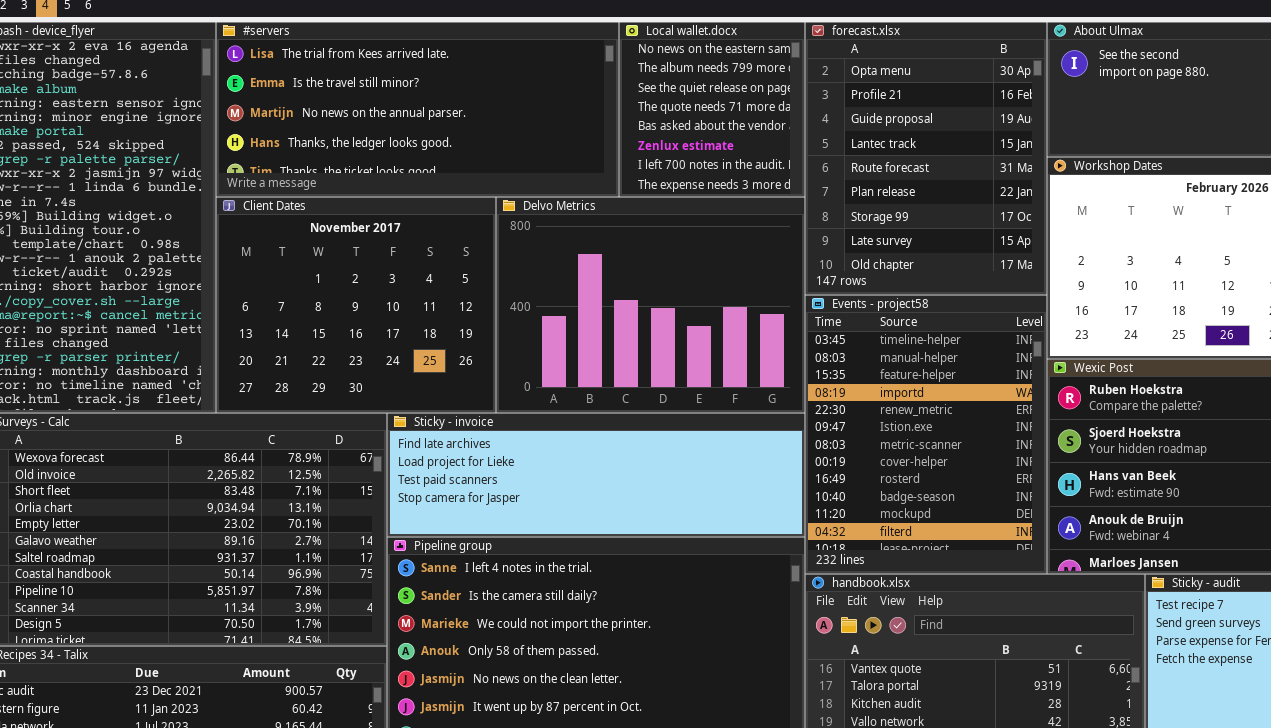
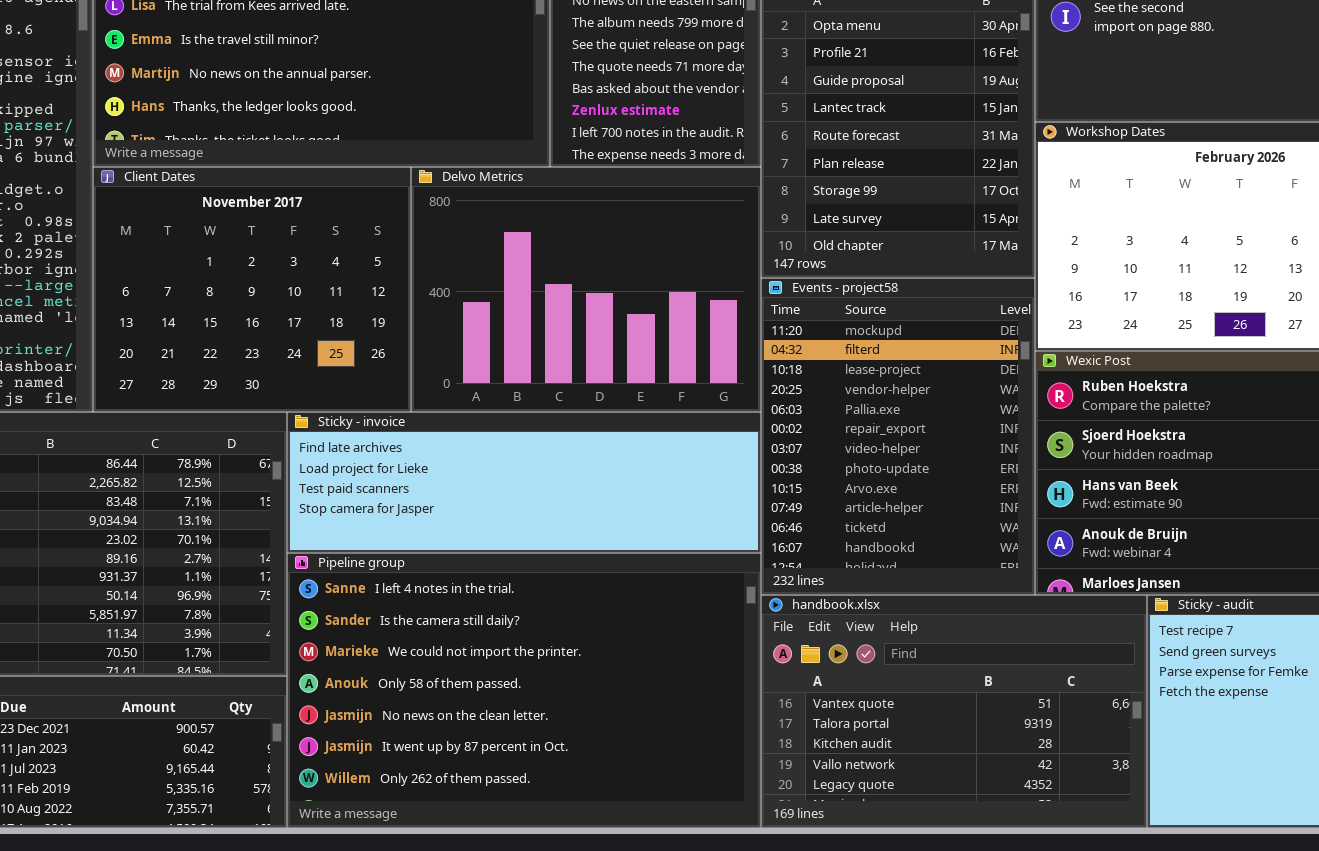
Events - project58: [805,295,1047,574] -> [761,278,1035,595], scrolled down 10 rows

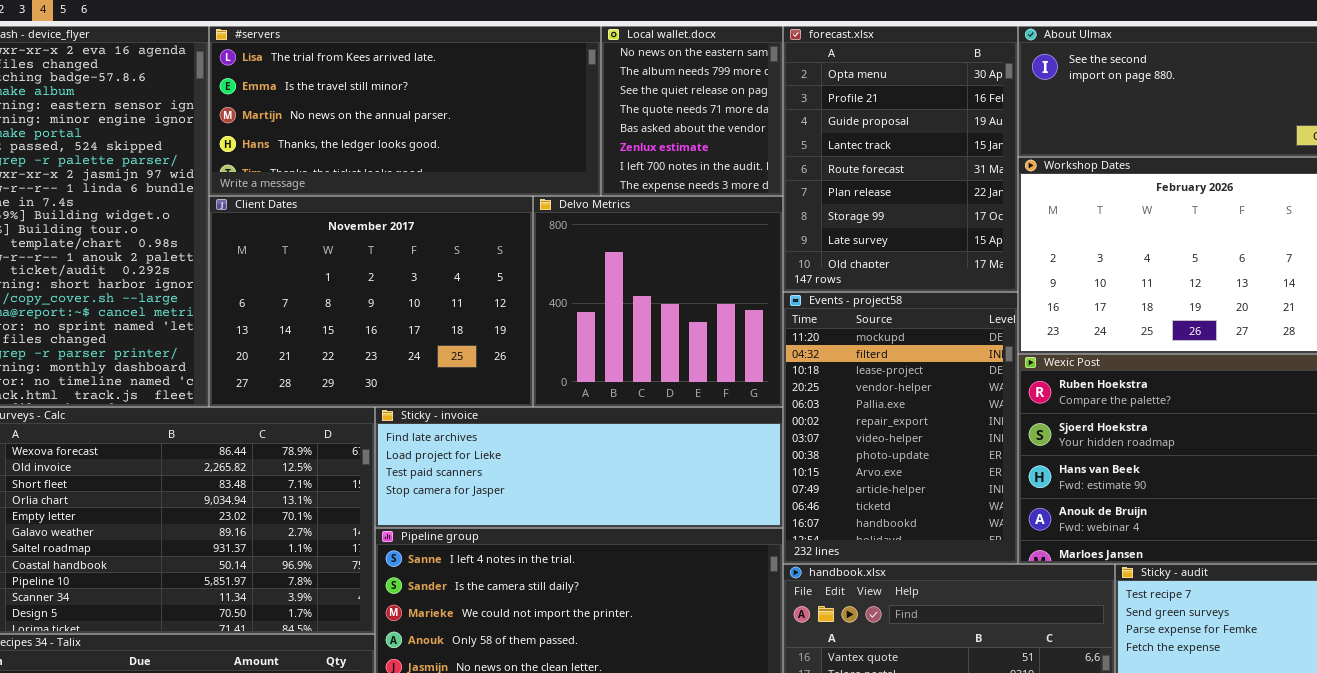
Client Dates: [93,167,411,412] -> [209,196,533,407], resized
Delvo Metrics: [411,167,761,412] -> [533,196,783,407], resized

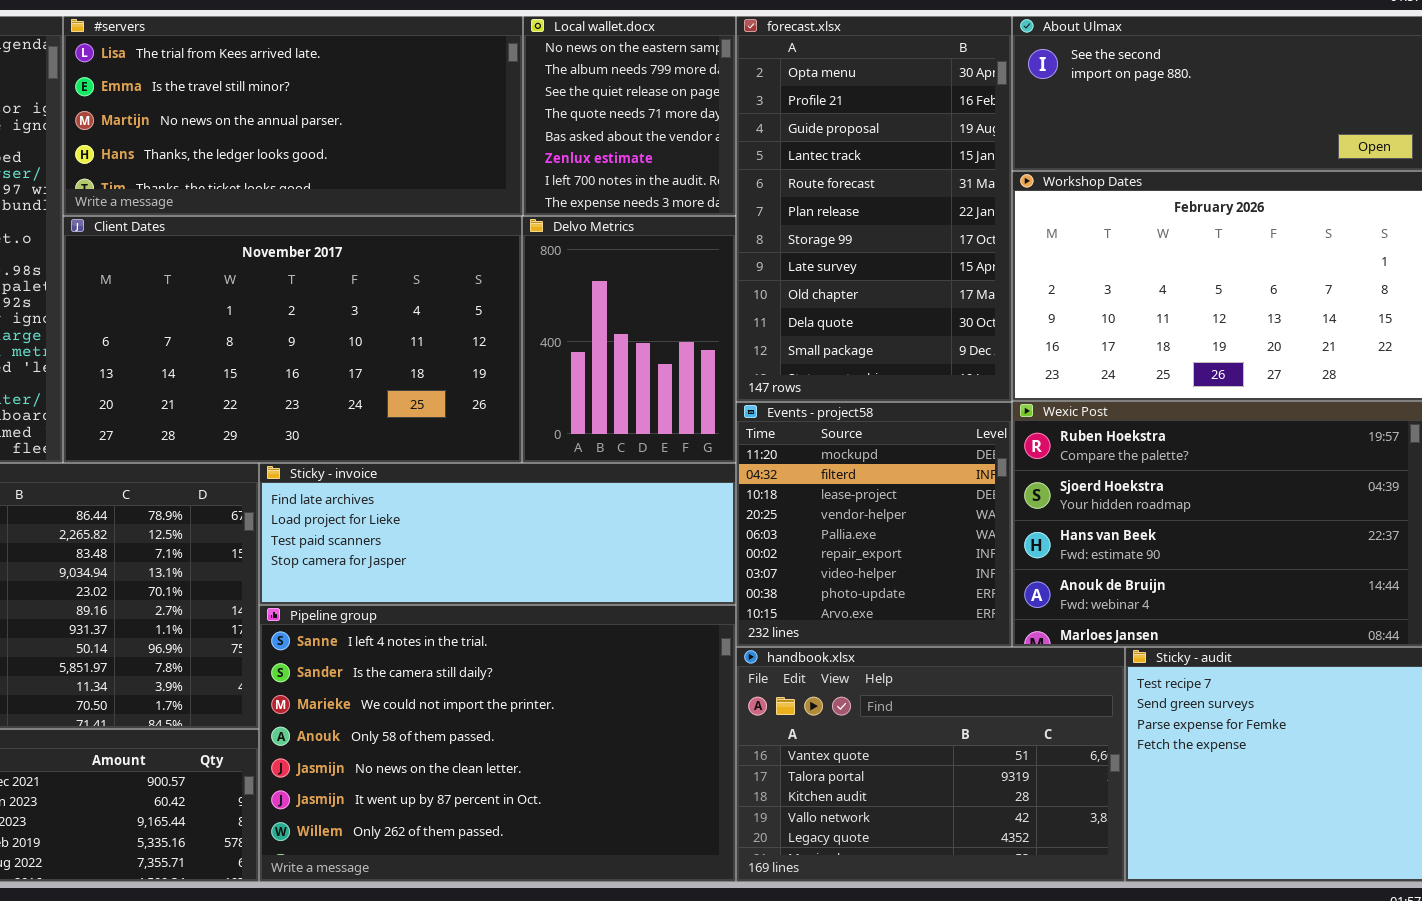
forecast.xlsx: [783,26,1018,292] -> [736,16,1012,402], resized
Client Dates: [209,196,533,407] -> [63,216,522,463], resized
Delvo Metrics: [533,196,783,407] -> [522,216,736,463], resized
Events - project58: [783,292,1018,564] -> [736,402,1012,647], resized

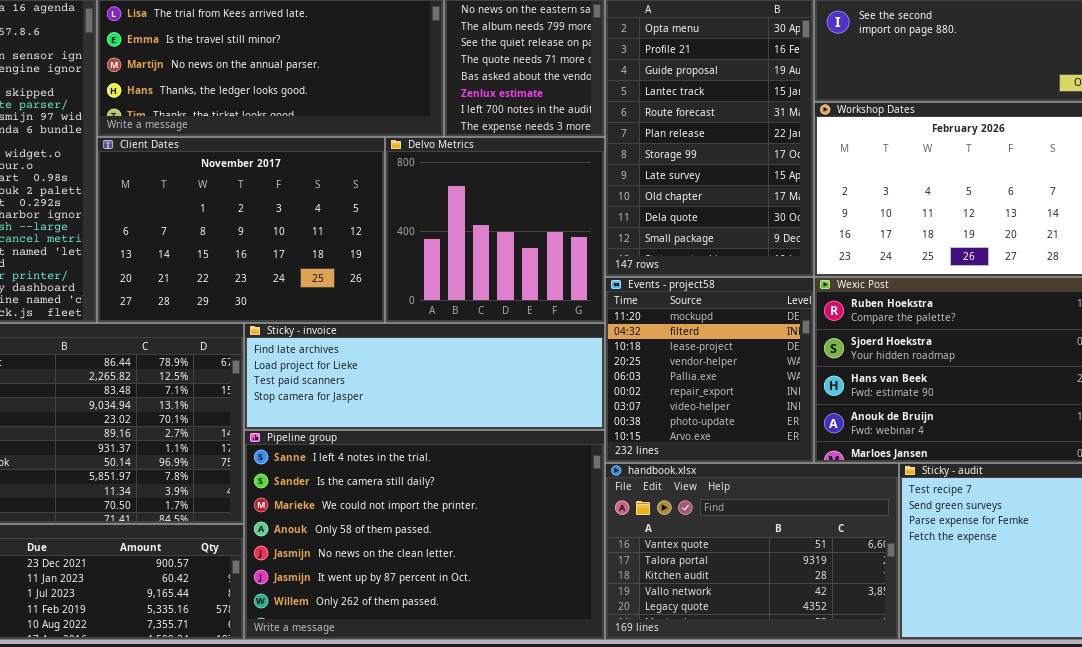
Client Dates: [63,216,522,463] -> [97,137,385,323], resized
Delvo Metrics: [522,216,736,463] -> [385,137,605,323], resized

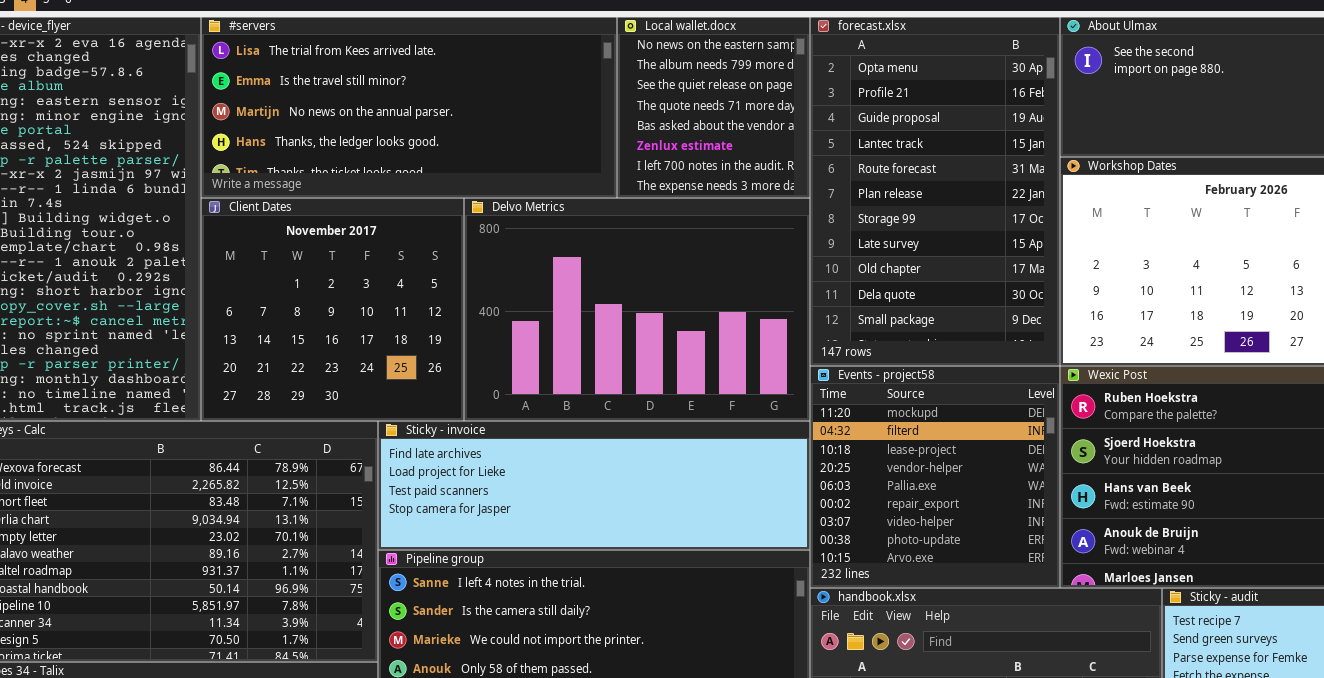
Client Dates: [97,137,385,323] -> [201,198,464,421], resized
Delvo Metrics: [385,137,605,323] -> [464,198,810,421], resized

